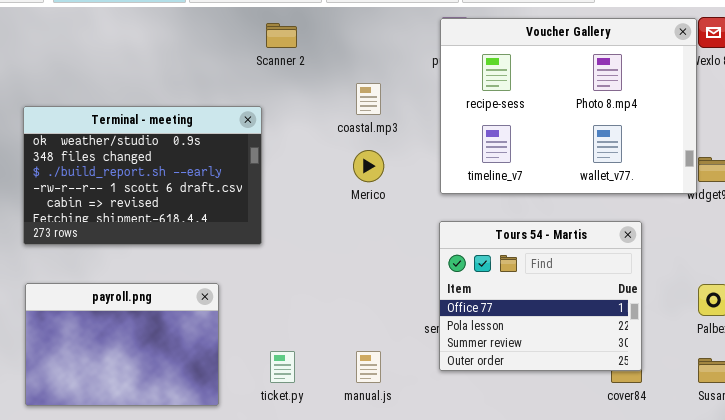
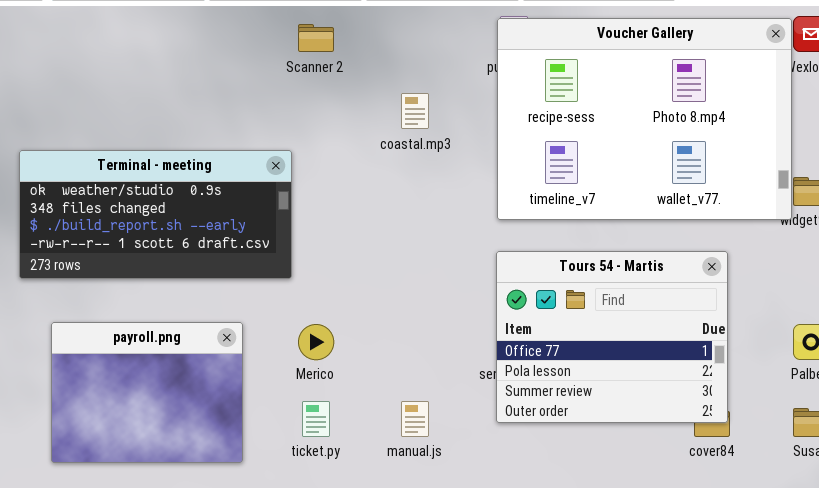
Terminal - meeting: [23,106,262,245] -> [19,150,292,279], resized
Merico: [353,150,384,182] -> [298,324,334,360], moved
payroll.png: [25,283,219,406] -> [51,322,243,463], resized

